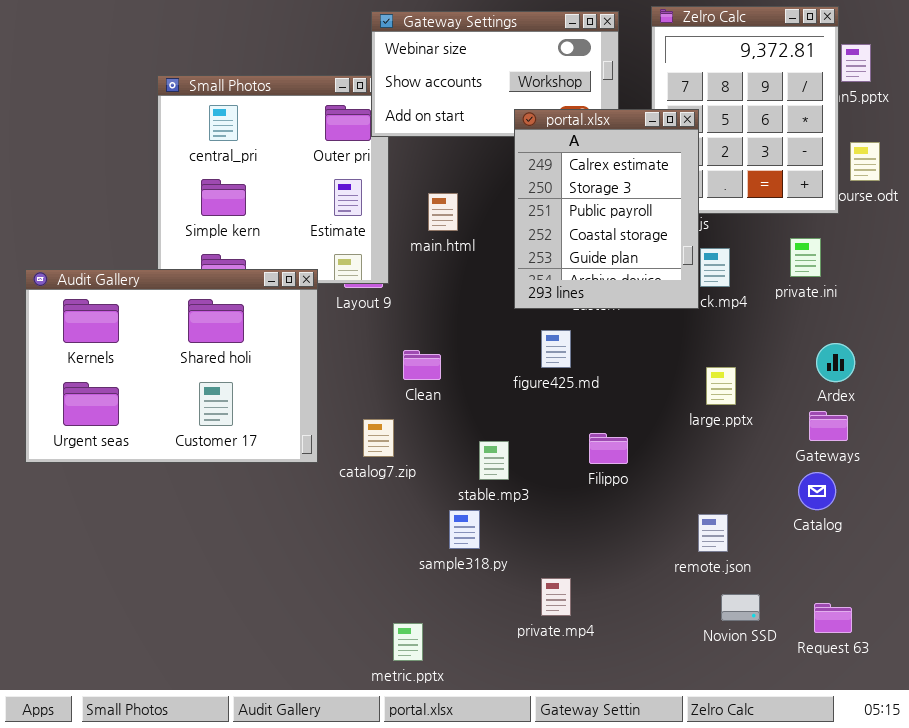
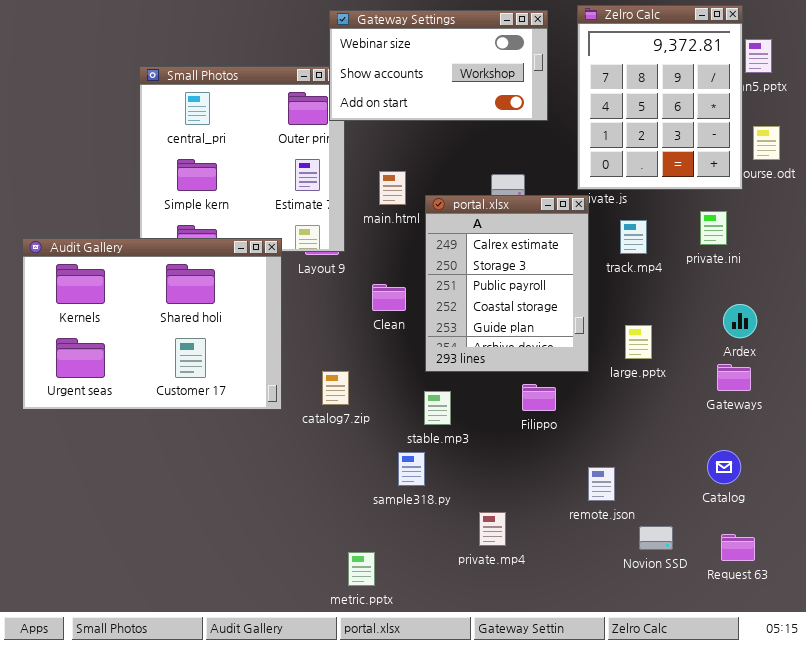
portal.xlsx: [514,109,699,309] -> [425,195,589,372], moved
Clean: [403,350,441,380] -> [372,284,406,311], moved
Catalog: [798,472,836,510] -> [707,450,741,484], moved
remote.json: [698,514,728,552] -> [588,467,615,501], moved

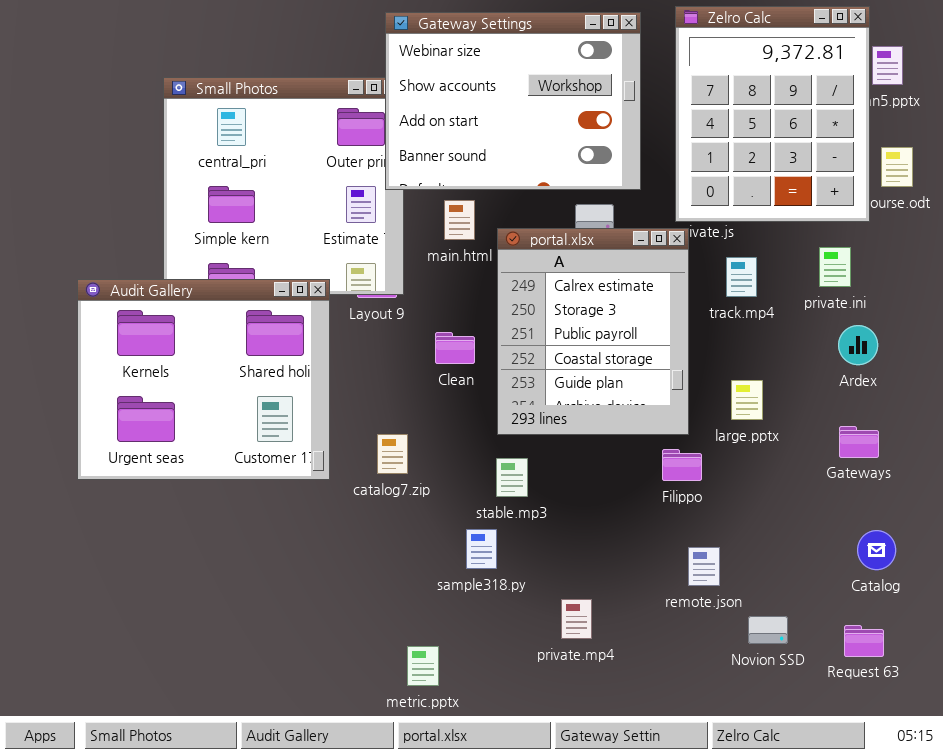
Gateway Settings: [329,10,548,121] -> [385,12,641,190], resized
Audit Gallery: [22,238,282,410] -> [77,279,330,480], resized
Ardex: [723,304,757,338] -> [838,325,878,365], moved
Filippo: [522,384,556,411] -> [662,449,702,481], moved
Catalog: [707,450,741,484] -> [857,530,896,570], moved

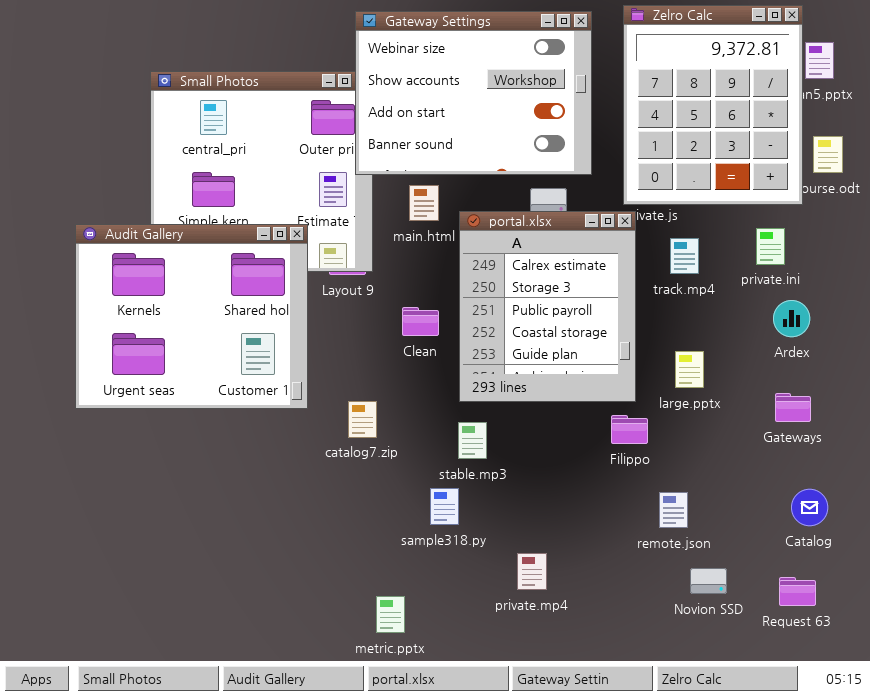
Audit Gallery: [77,279,330,480] -> [75,224,308,409], moved
remote.json: [688,547,720,586] -> [659,492,688,528], moved

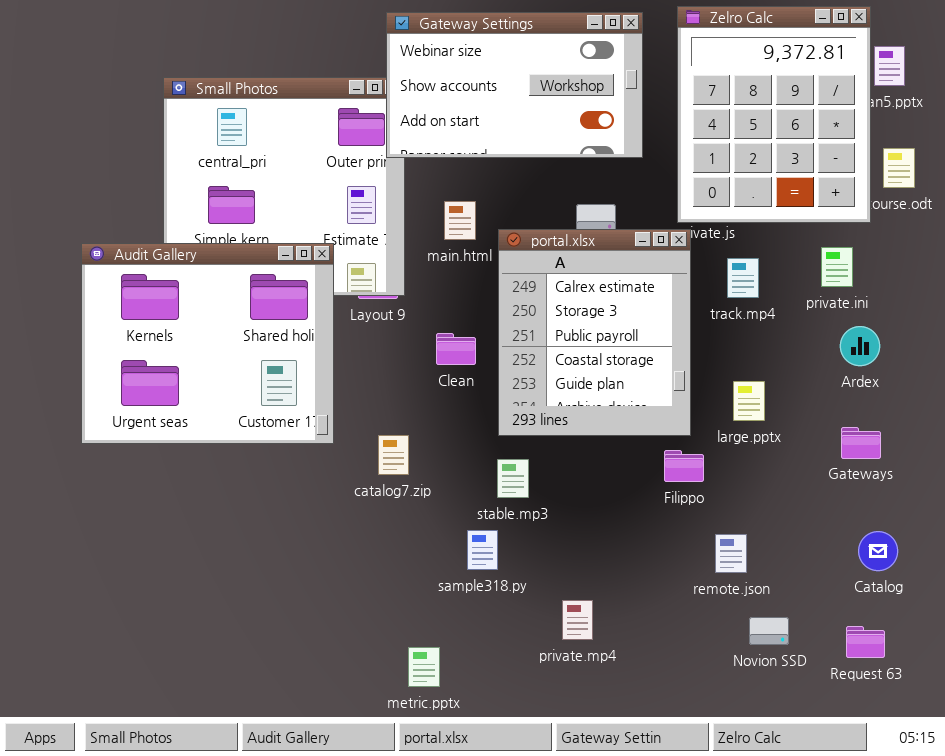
Gateway Settings: [355,11,592,175] -> [386,12,643,158], resized

